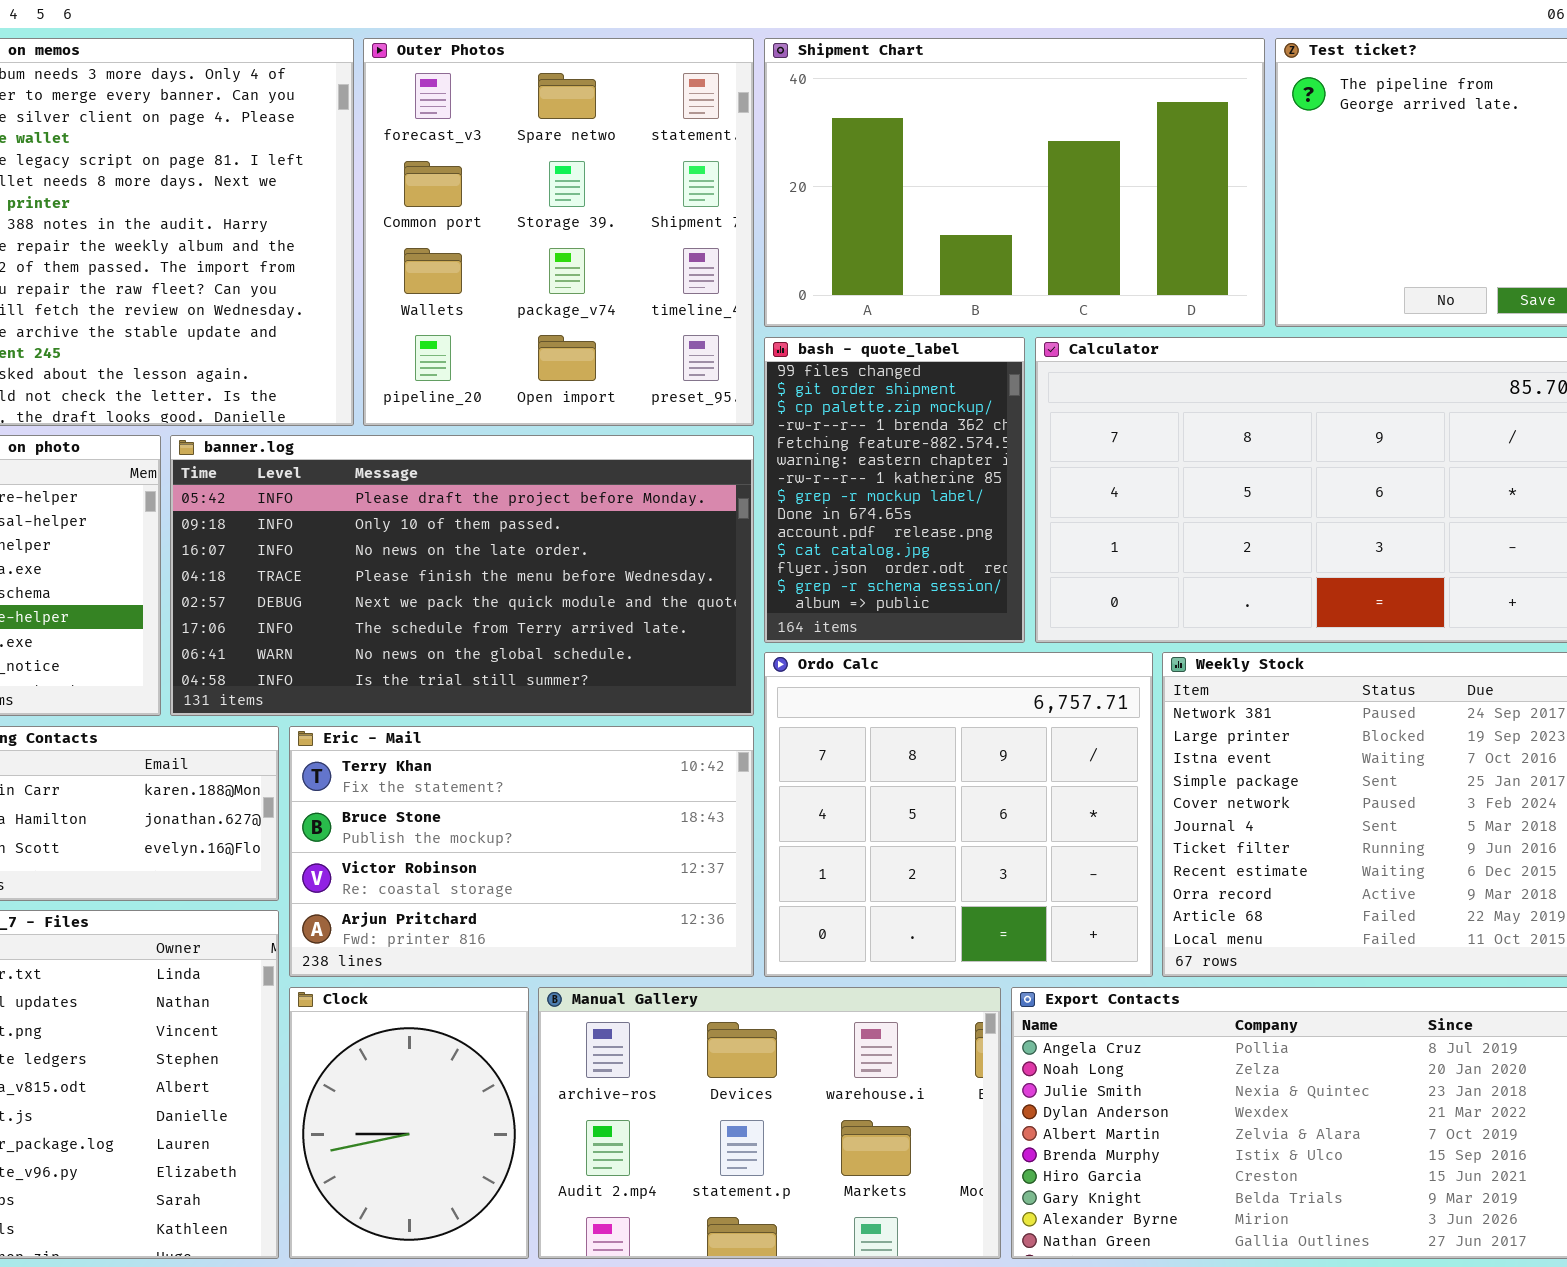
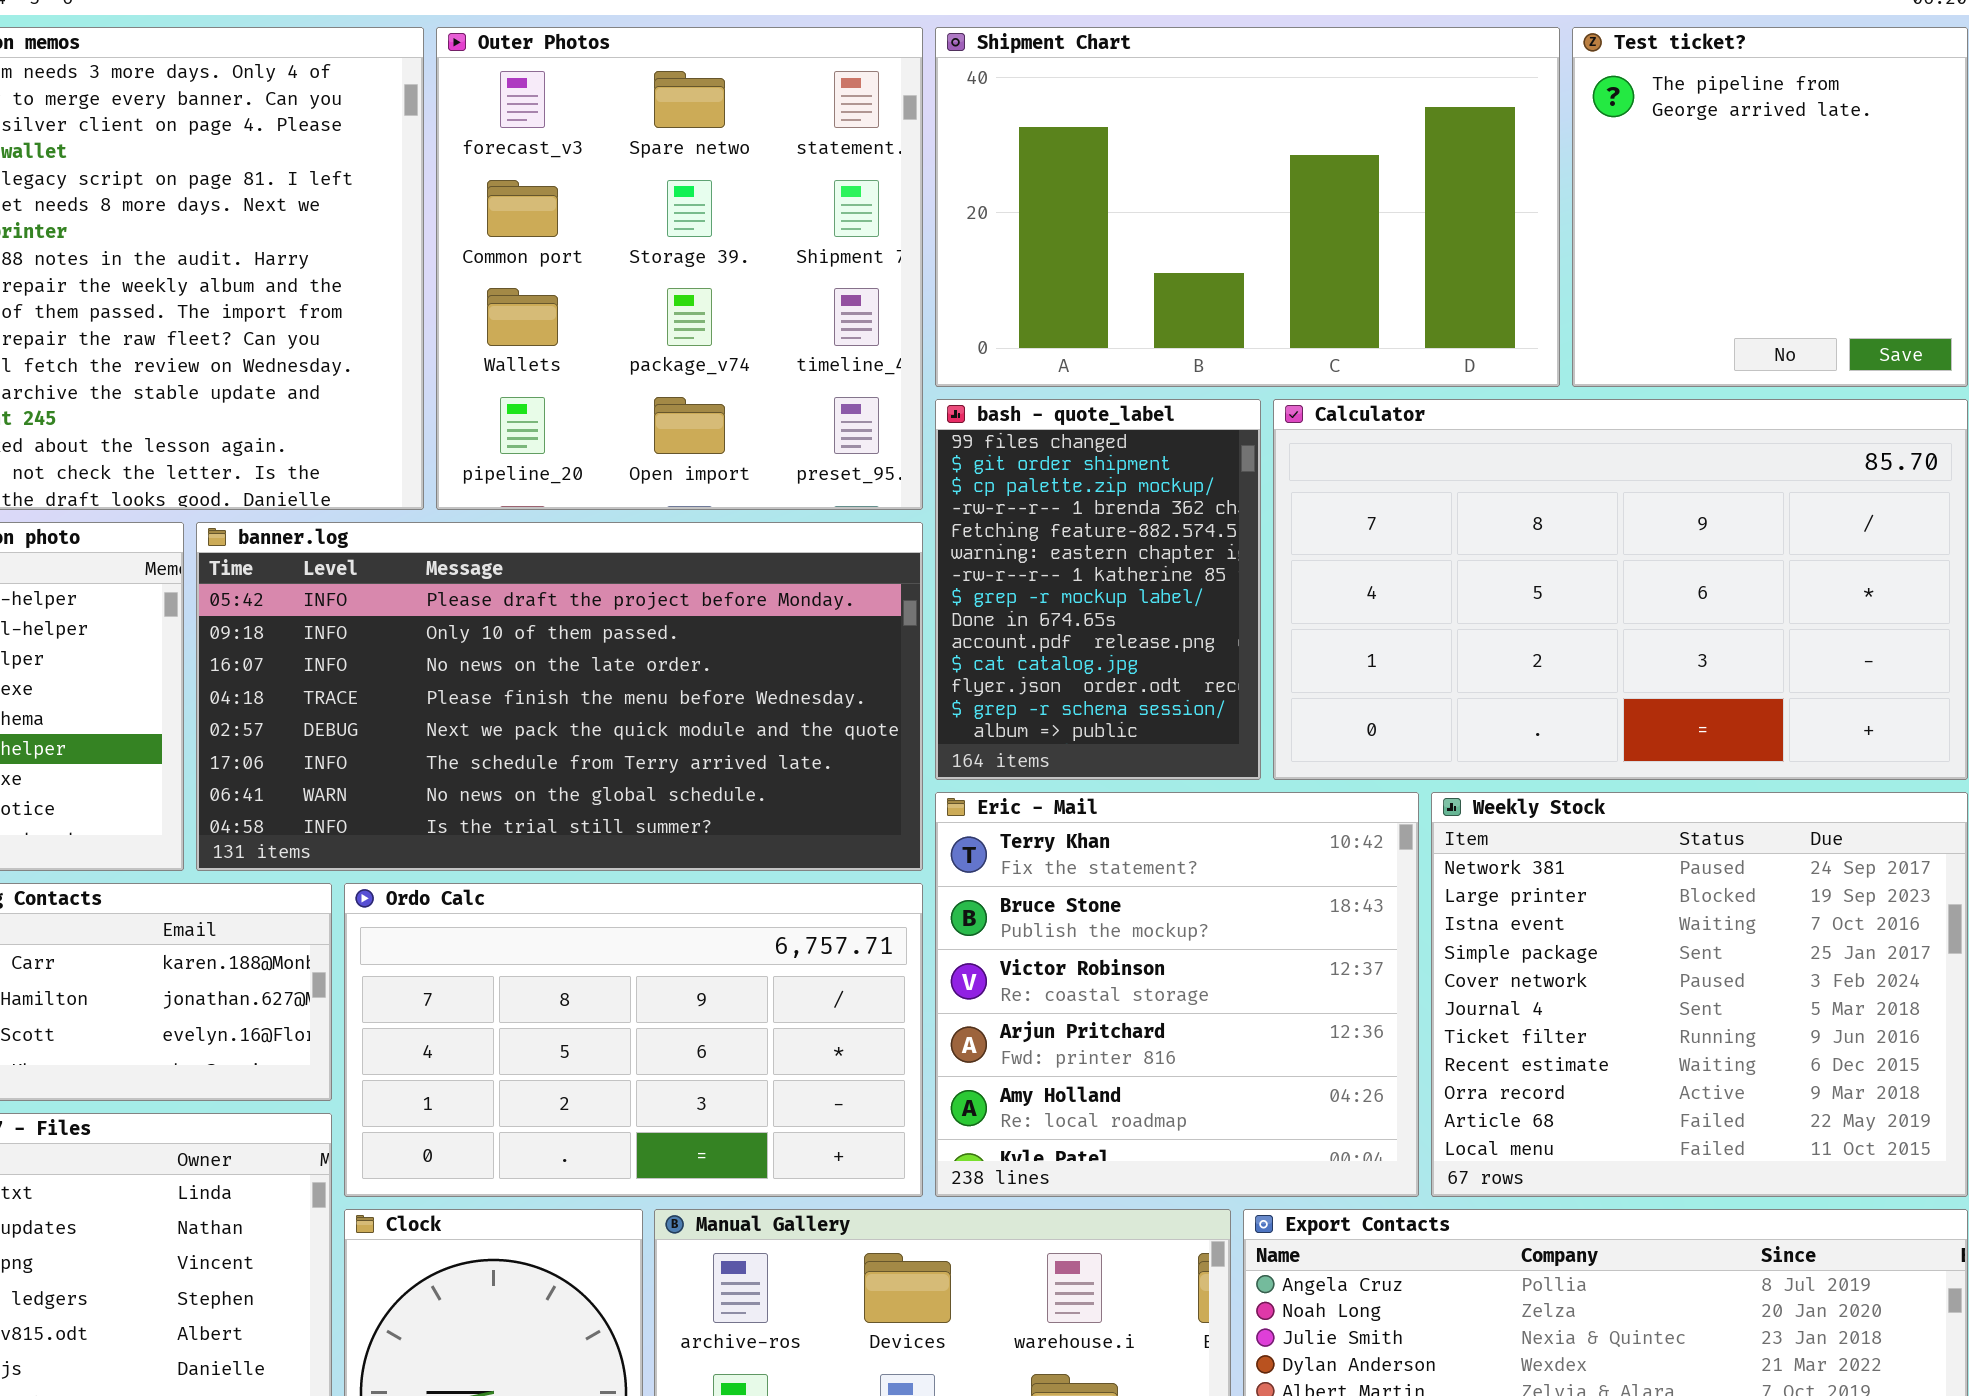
Ordo Calc: [764,652,1153,977] -> [344,883,923,1197], moved, resized
Eric - Mail: [289,726,754,977] -> [935,792,1419,1197], moved, resized

